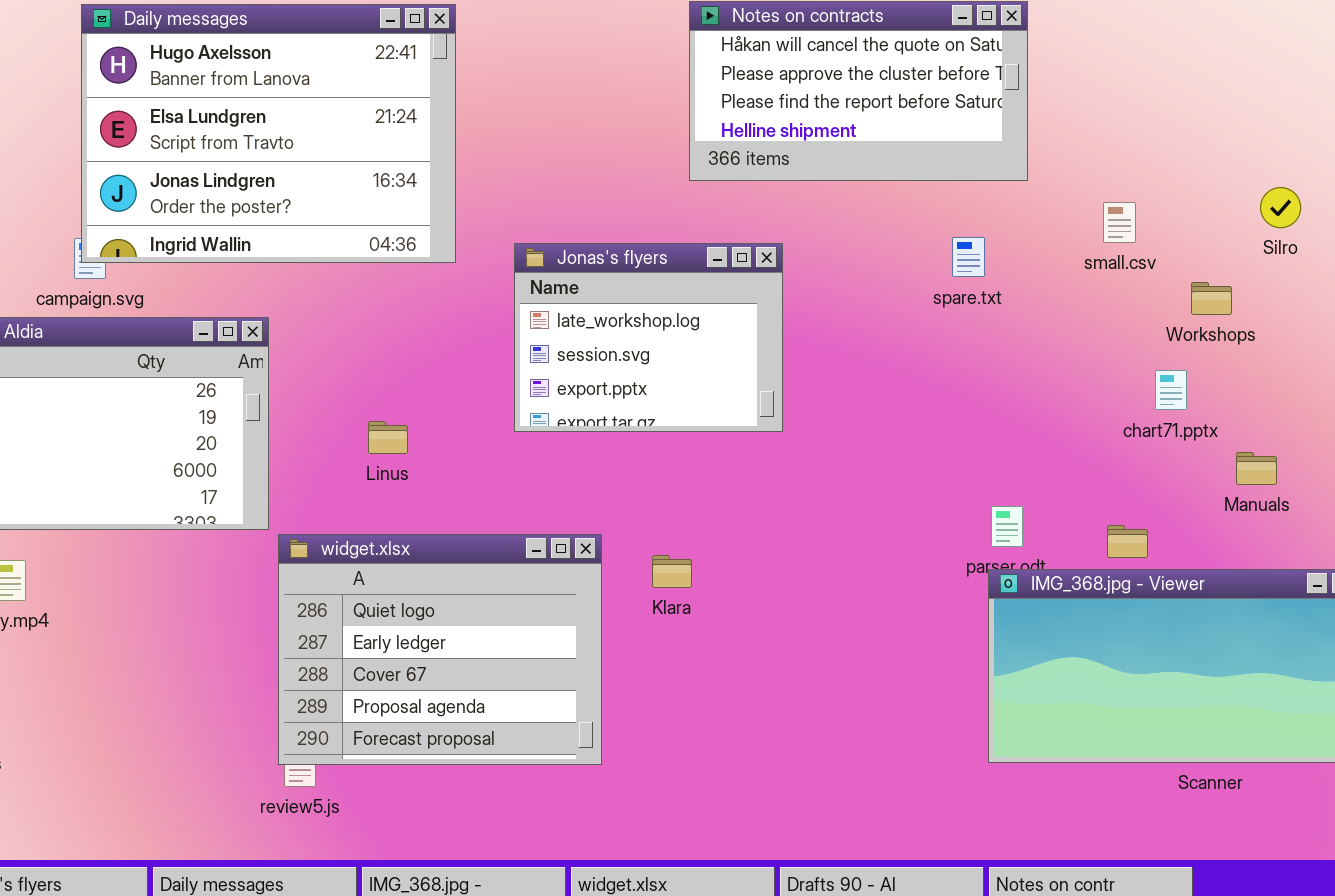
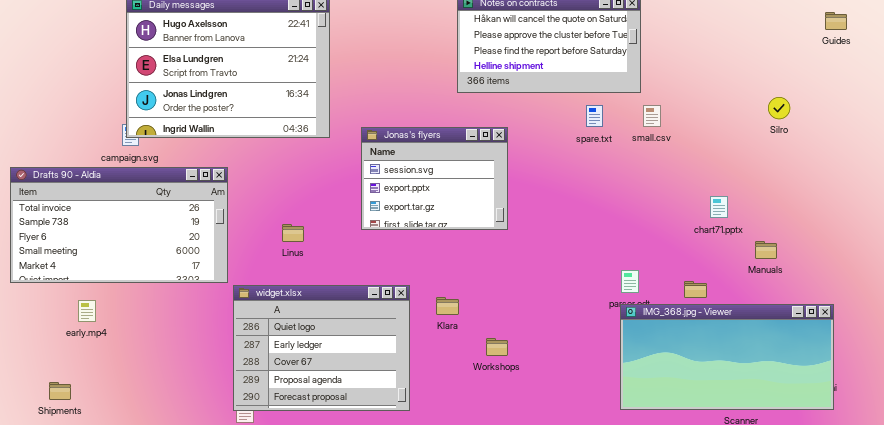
small.csv: [1103,202,1136,243] -> [643,105,661,127], moved
spare.txt: [952,237,985,277] -> [586,105,603,127], moved
Jonas's flyers: [514,243,783,432] -> [361,127,508,230], scrolled down 1 row
Workshops: [1191,282,1232,315] -> [486,338,508,356], moved

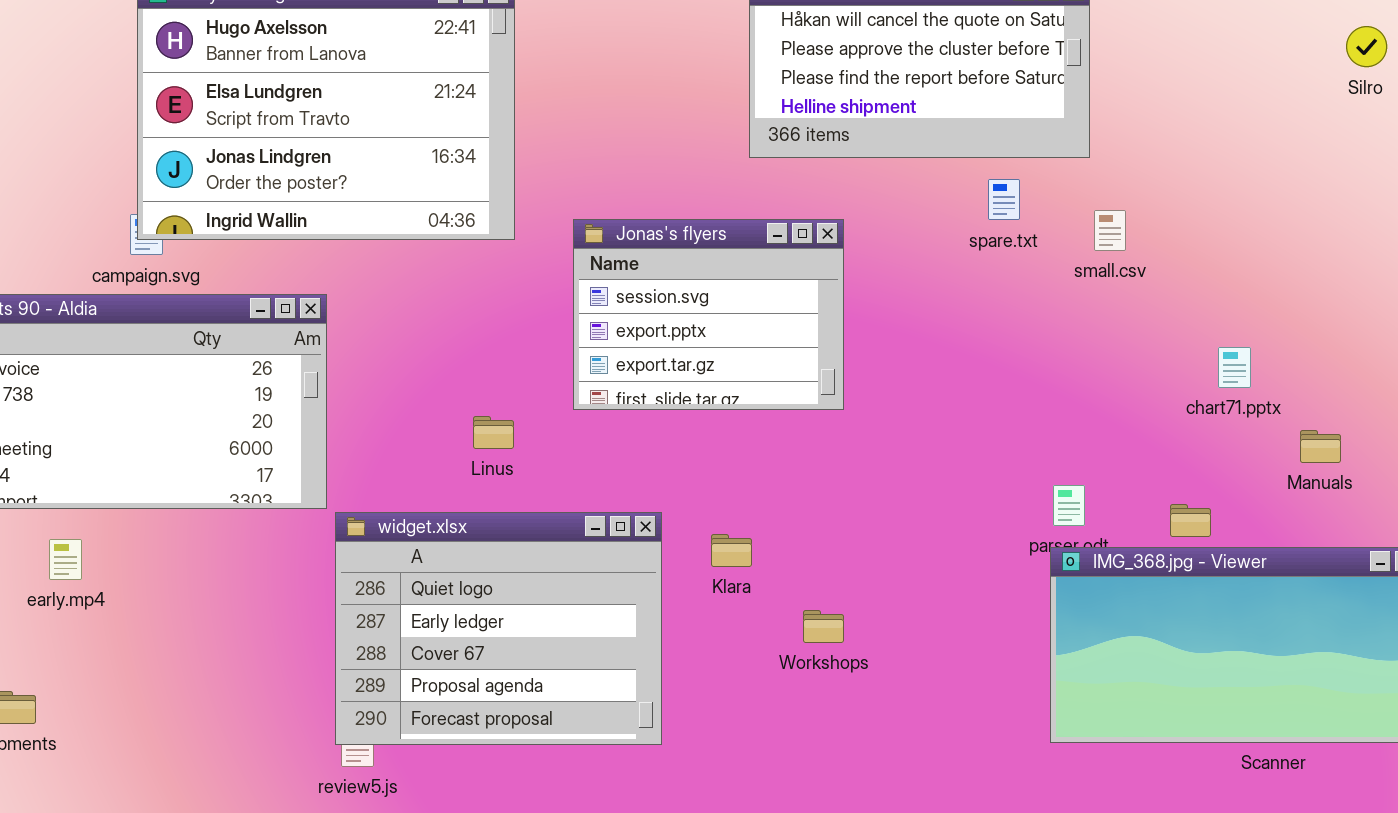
Silro: [768,97,790,119] -> [1346,26,1387,67], moved
small.csv: [643,105,661,127] -> [1094,210,1126,251], moved
Linus: [282,224,304,242] -> [473,416,514,449], moved

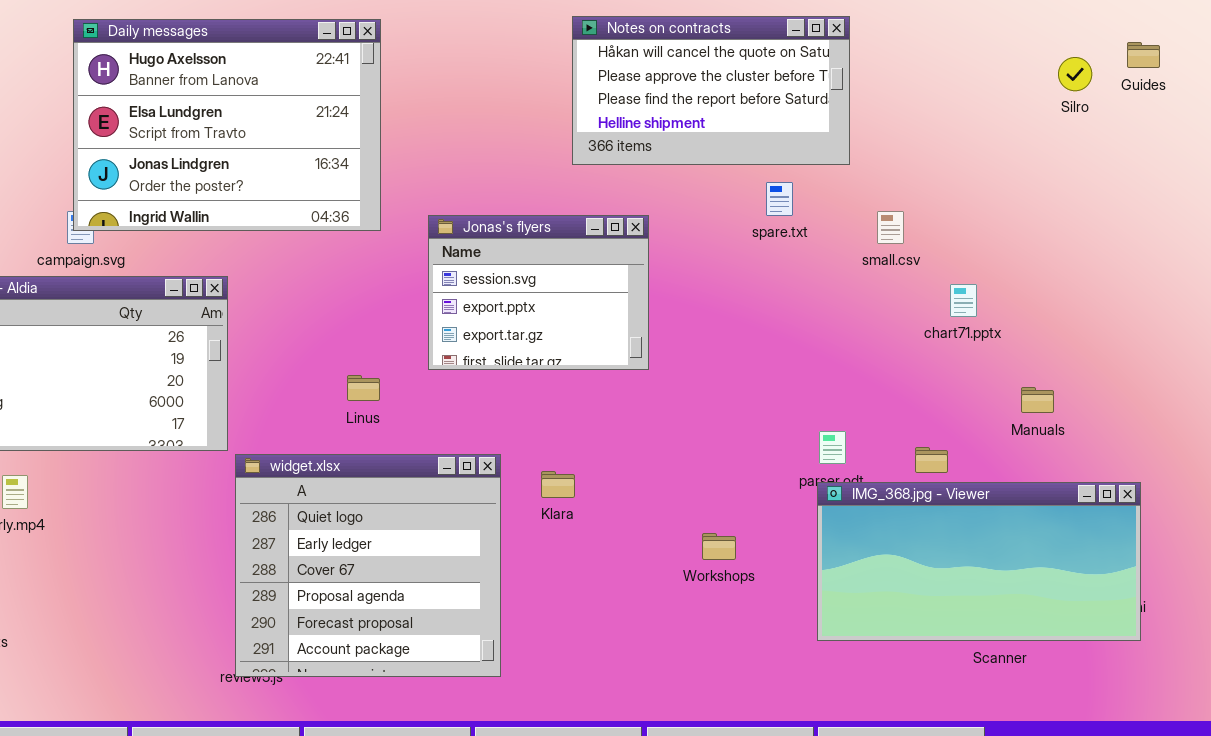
small.csv: [1094,210,1126,251] -> [877,211,904,244], moved
chart71.pptx: [1218,347,1251,388] -> [950,284,977,317], moved
widget.xlsx: [335,512,662,745] -> [235,454,501,677], resized
Workshops: [803,610,844,643] -> [702,533,736,560], moved

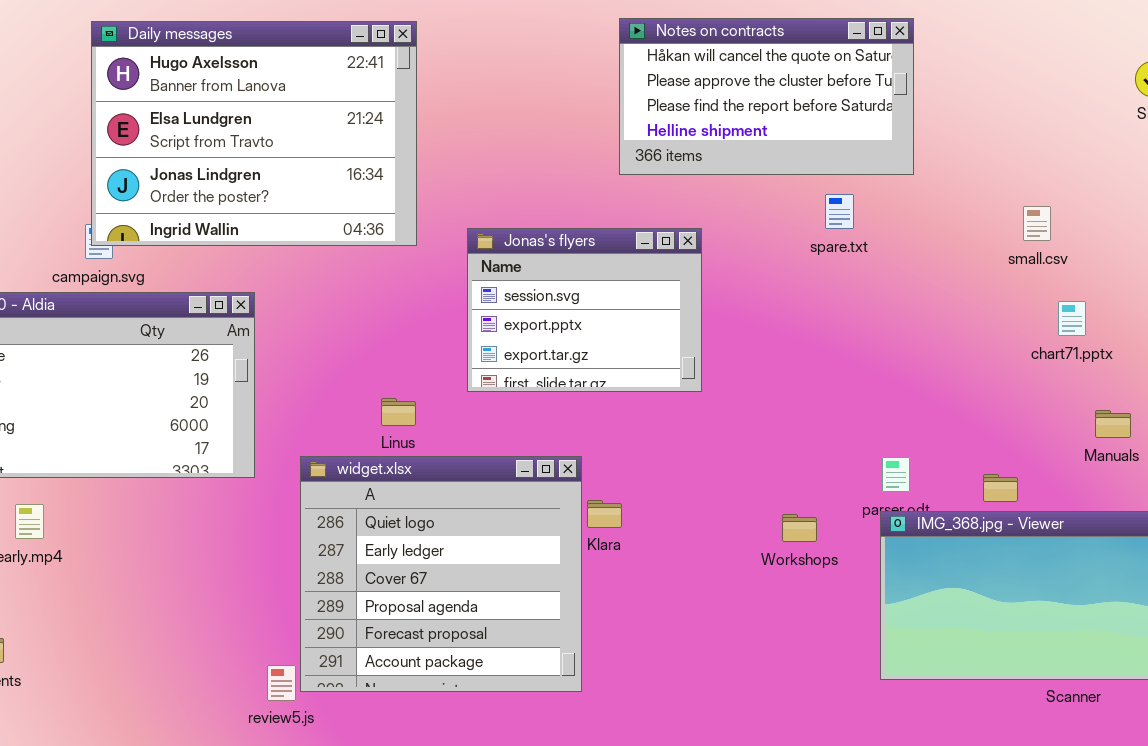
small.csv: [877,211,904,244] -> [1023,206,1051,241], moved
chart71.pptx: [950,284,977,317] -> [1058,301,1086,336], moved
widget.xlsx: [235,454,501,677] -> [300,456,582,692], moved
Workshops: [702,533,736,560] -> [782,514,817,542], moved

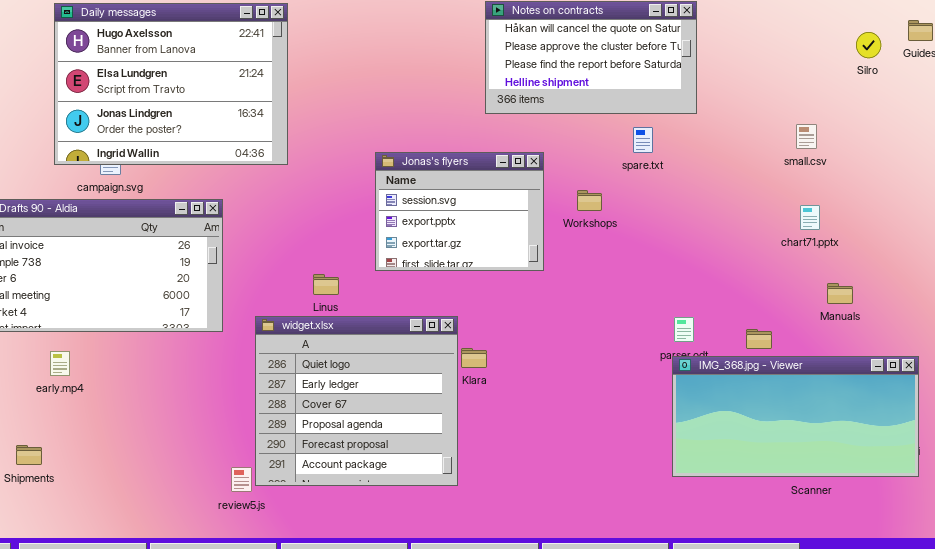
Daily messages: [91,21,417,246] -> [54,3,288,165], moved
small.csv: [1023,206,1051,241] -> [796,124,817,149], moved
Workshops: [782,514,817,542] -> [577,190,602,211], moved

